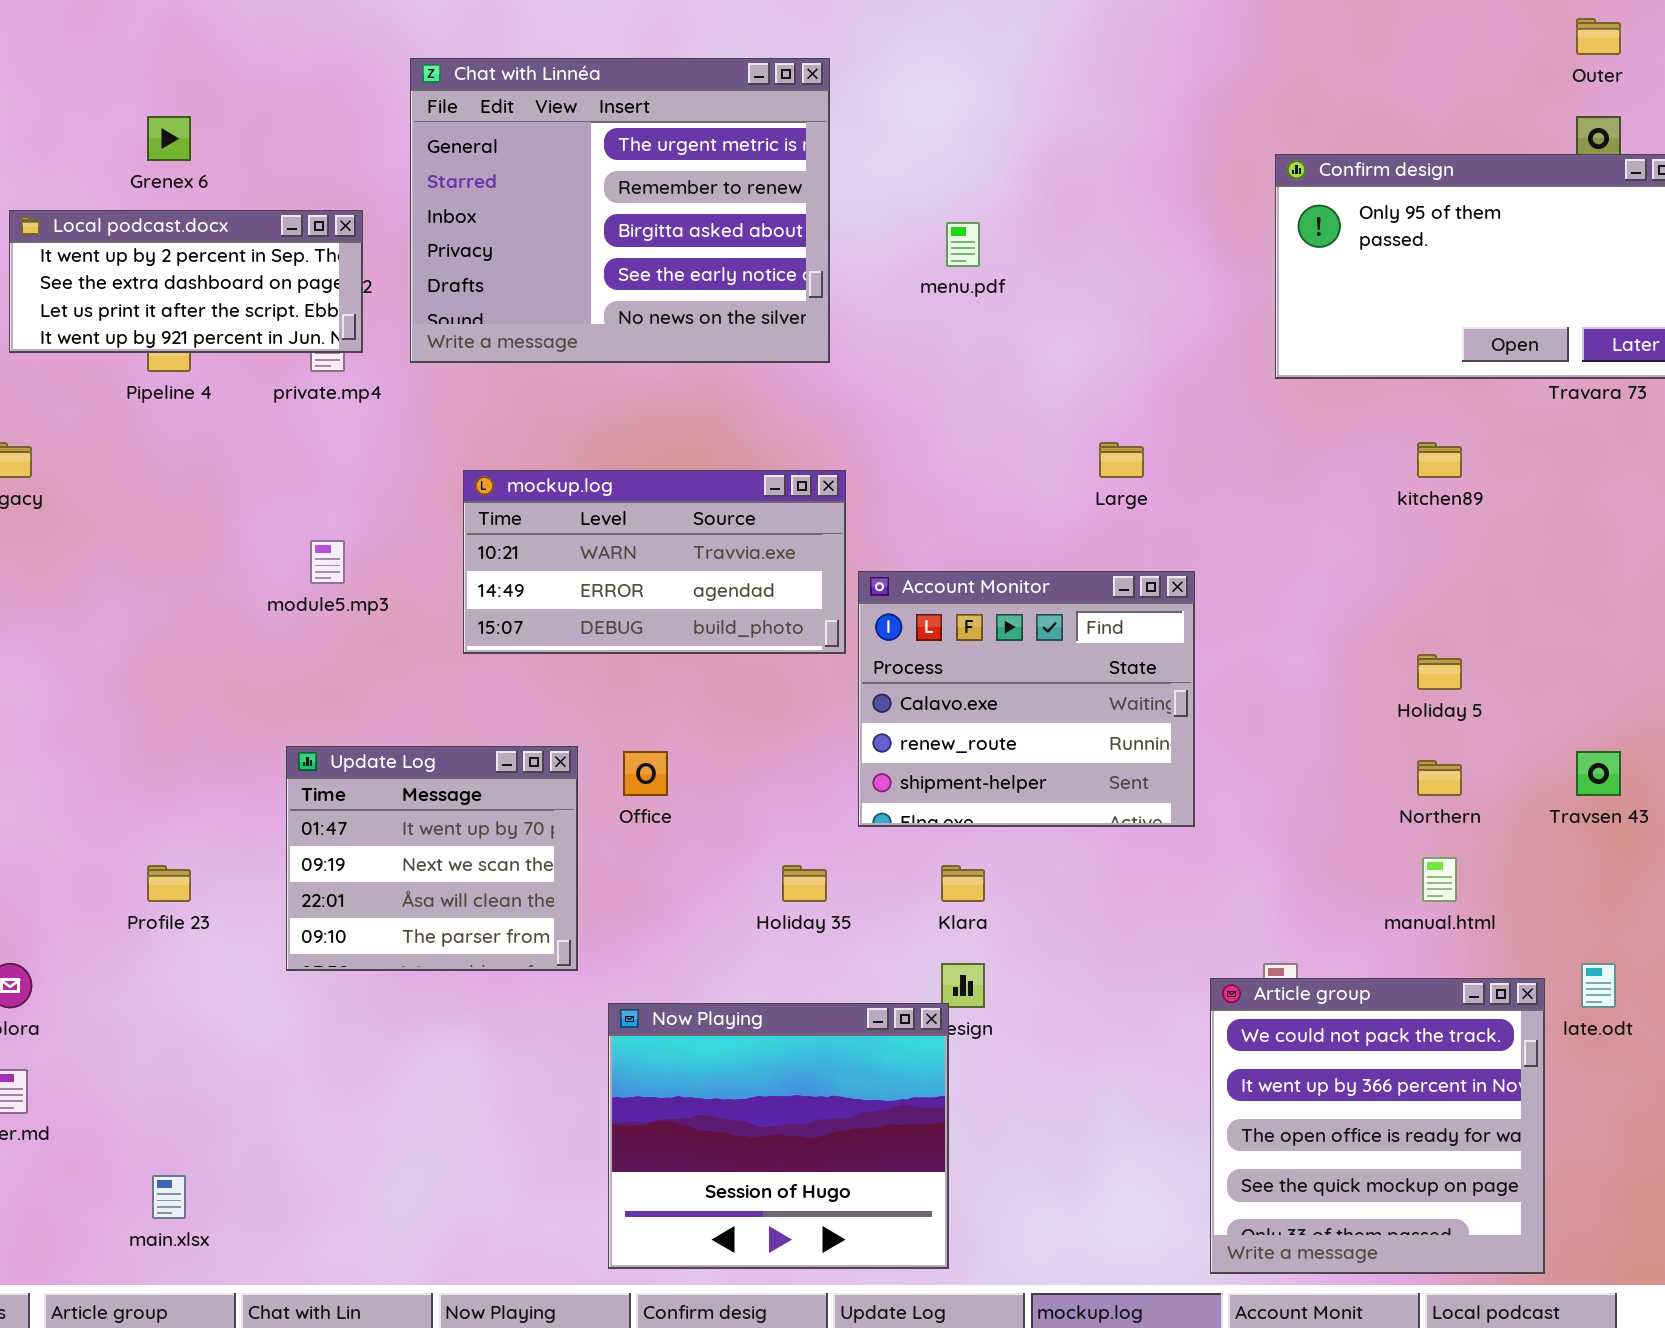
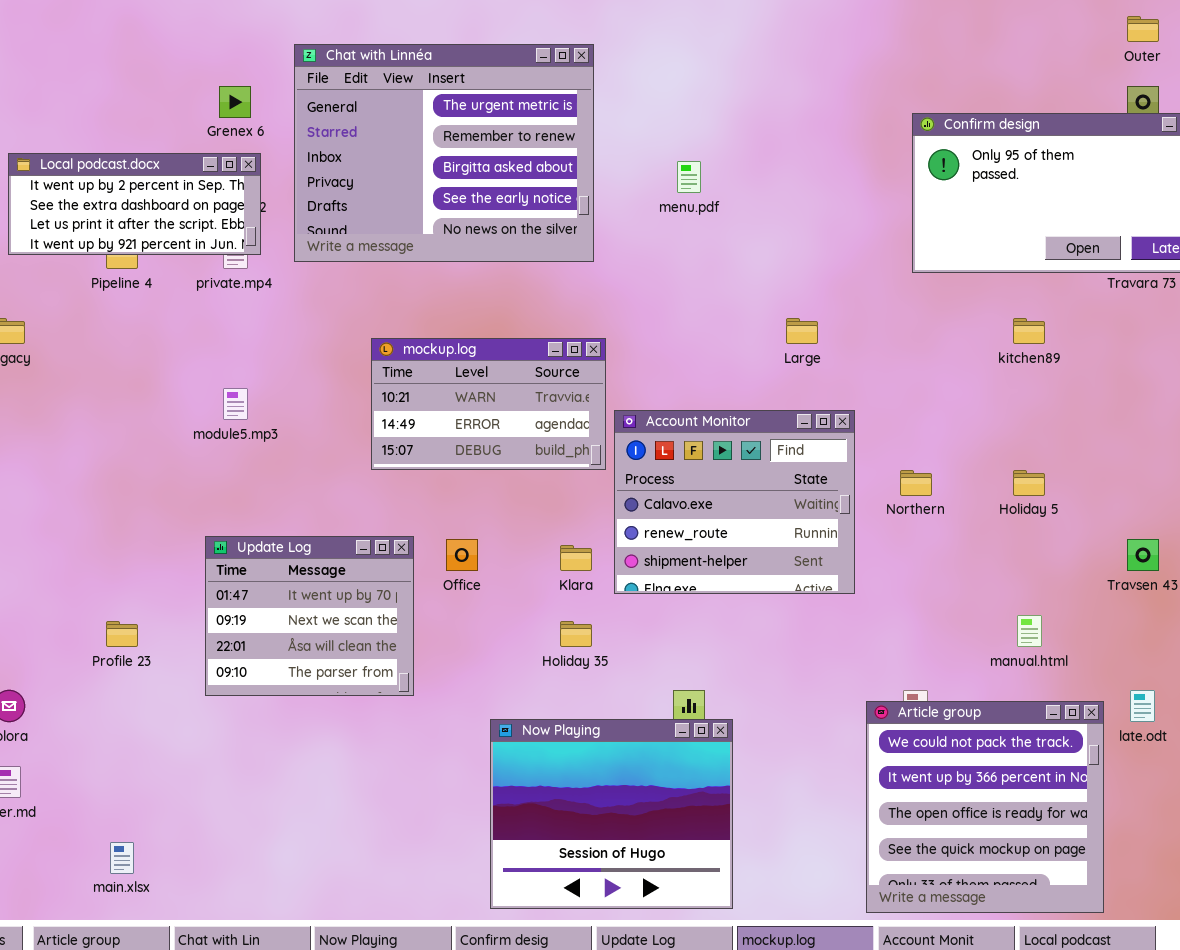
Grenex 6: [147,116,191,161] -> [219,86,251,118], moved
mockup.log: [463,470,846,654] -> [371,338,606,470], resized
Northern: [1417,760,1462,796] -> [900,470,932,496], moved
Klara: [941,865,985,902] -> [560,545,592,571], moved
Now Playing: [608,1003,949,1269] -> [490,719,733,909], moved

